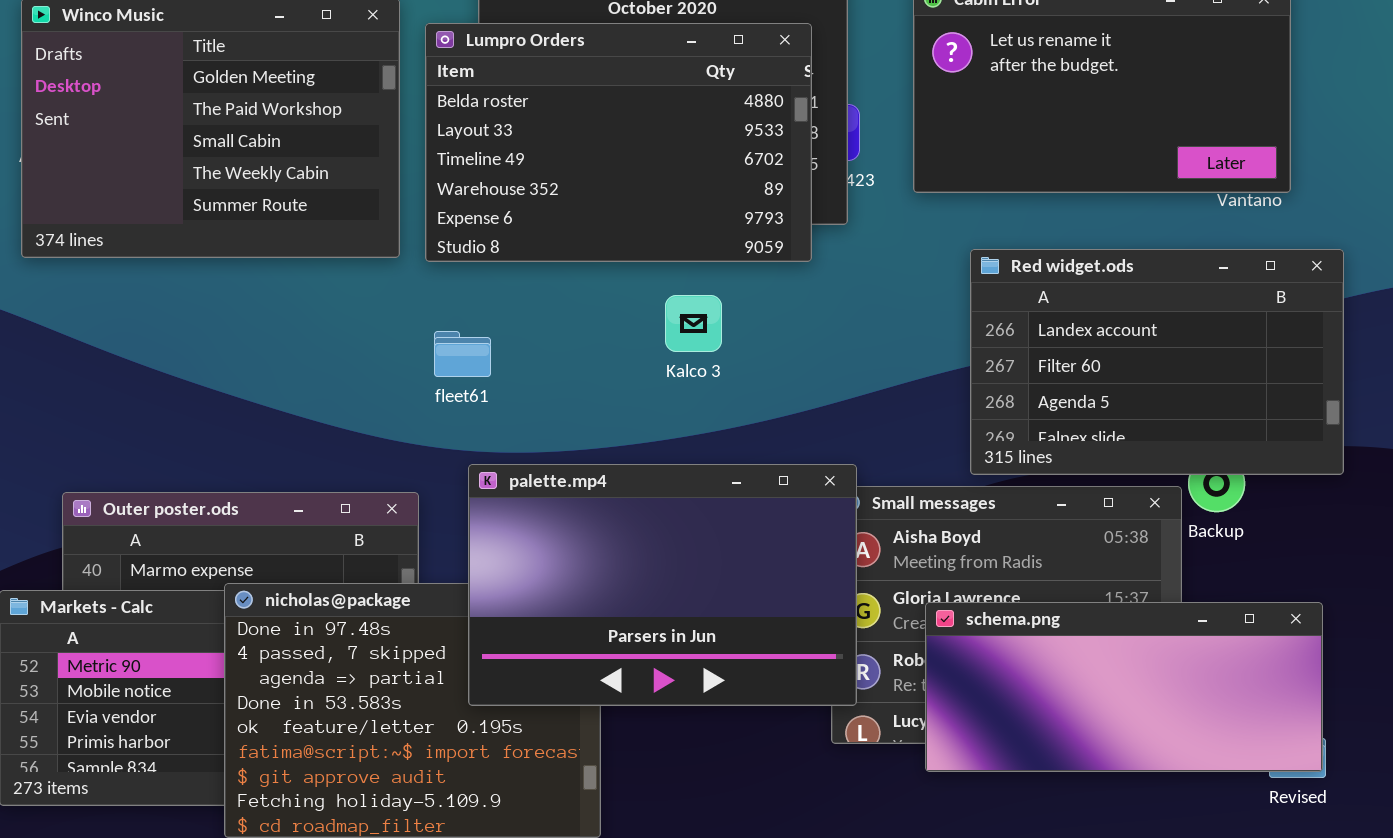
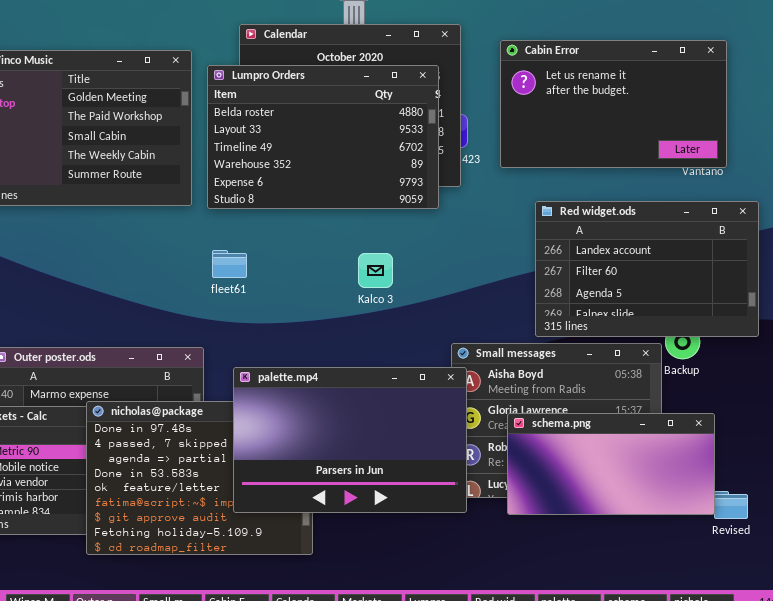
Kalco 3: [665,295,722,352] -> [358,253,393,288], moved
palette.mp4: [468,464,857,706] -> [233,367,467,513], moved
schema.png: [925,602,1323,772] -> [507,413,715,515], resized

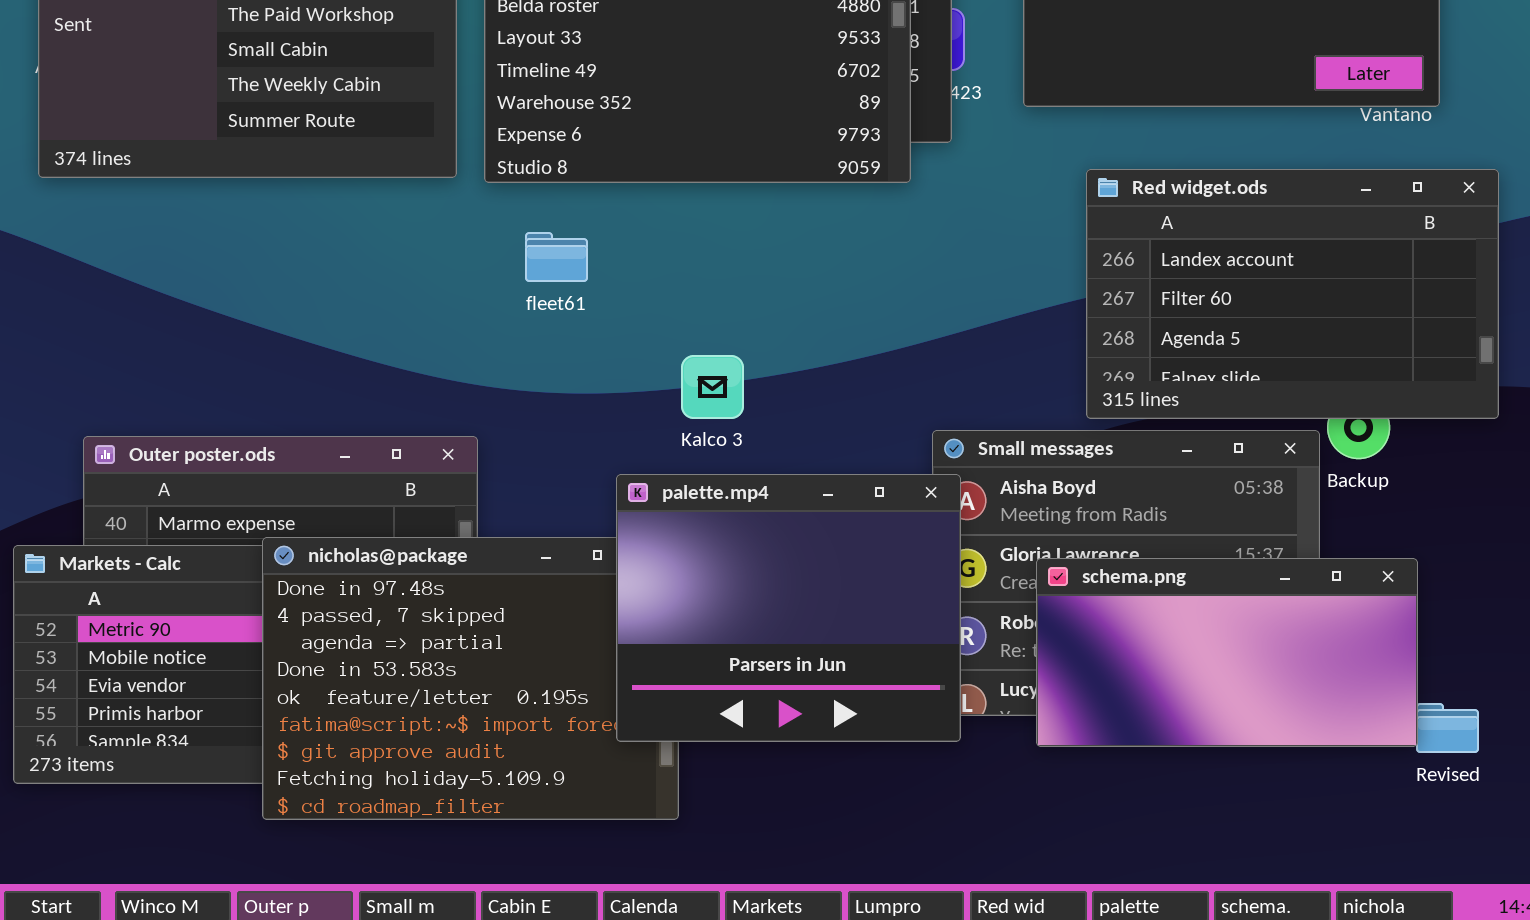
fleet61: [212,250,247,278] -> [525,232,588,282], moved
Kalco 3: [358,253,393,288] -> [681,355,744,419], moved
palette.mp4: [233,367,467,513] -> [616,474,961,742], resized

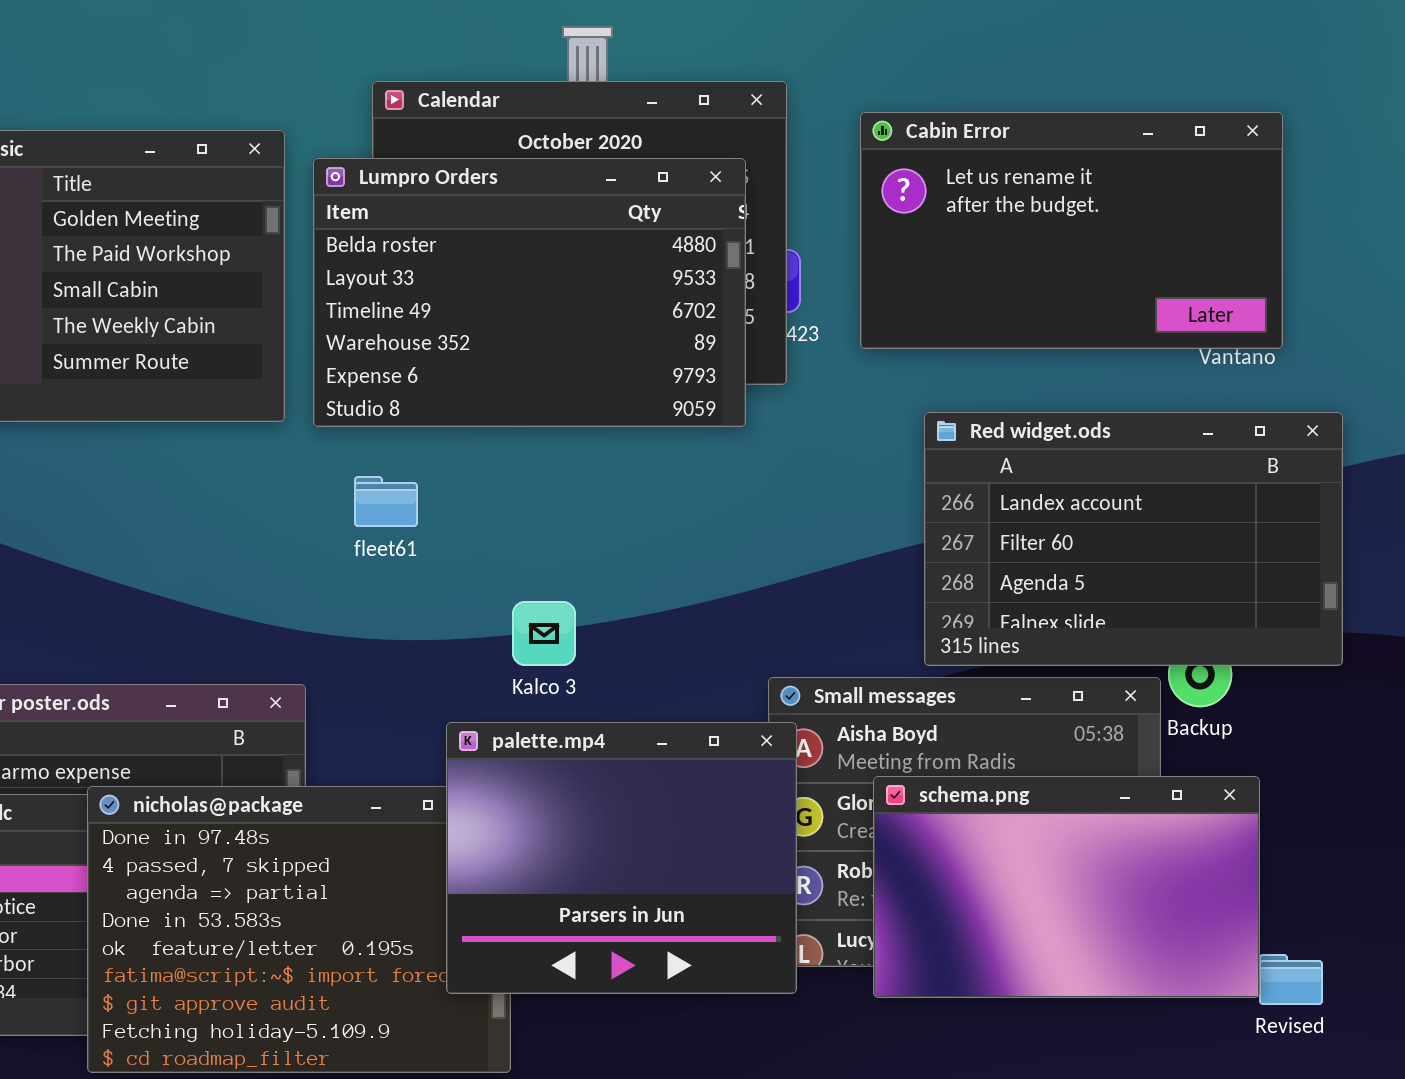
schema.png: [1036,558,1418,747] -> [873,776,1260,998], resized

